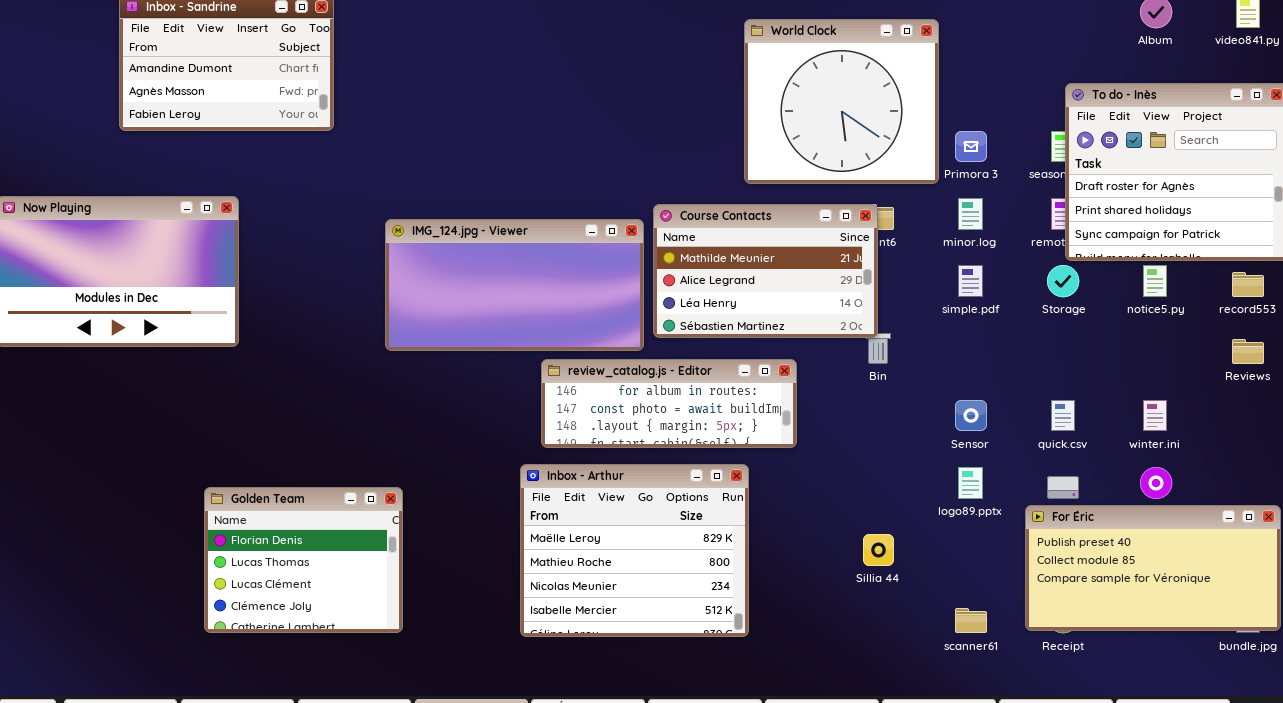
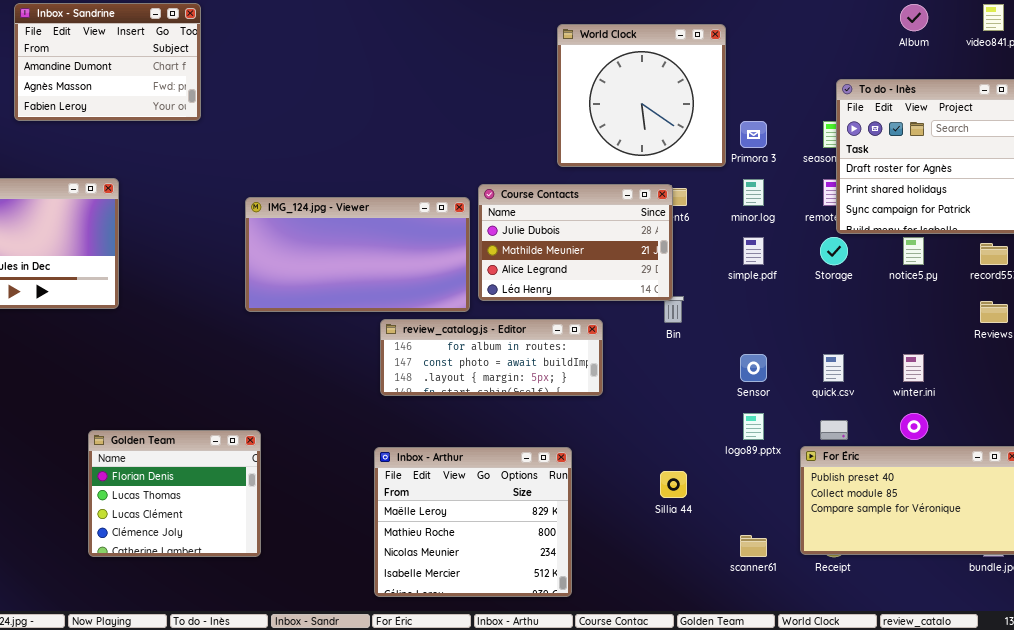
Course Contacts: [653,204,878,338] -> [478,184,673,301], scrolled up 1 row
Inbox - Arthur: [520,464,749,637] -> [374,447,572,597], moved

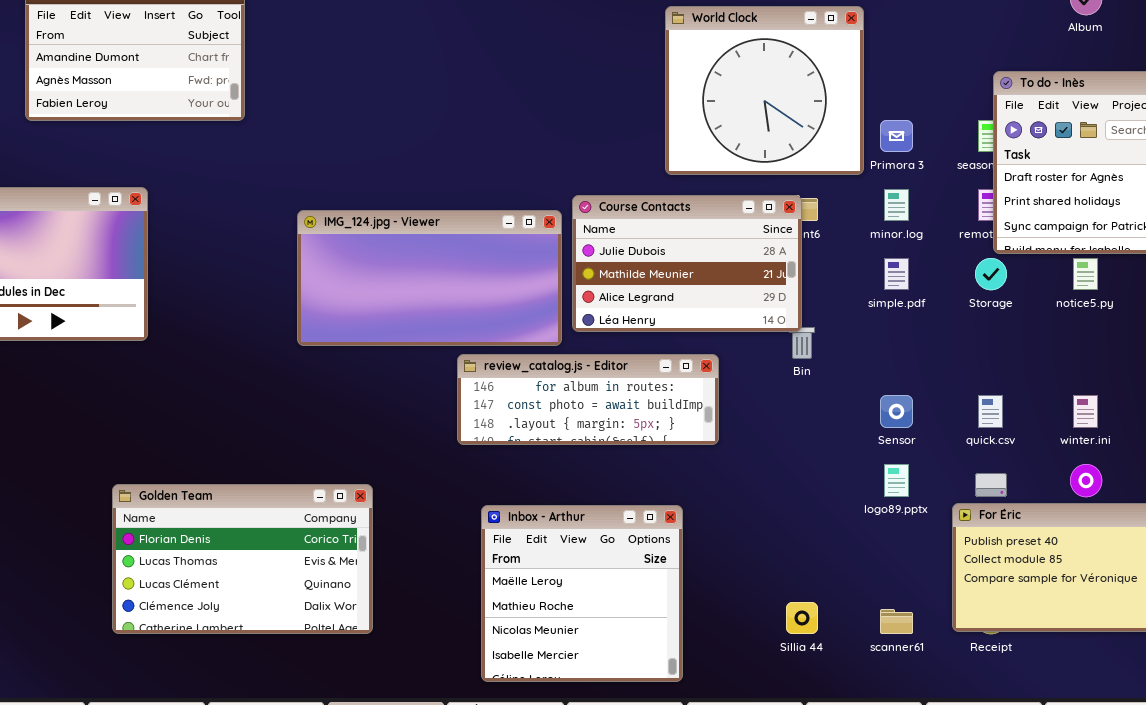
Golden Team: [88,430,261,557] -> [112,484,373,634], resized
Inbox - Arthur: [374,447,572,597] -> [481,505,683,682], resized
Sillia 44: [660,471,687,498] -> [786,602,818,634], moved

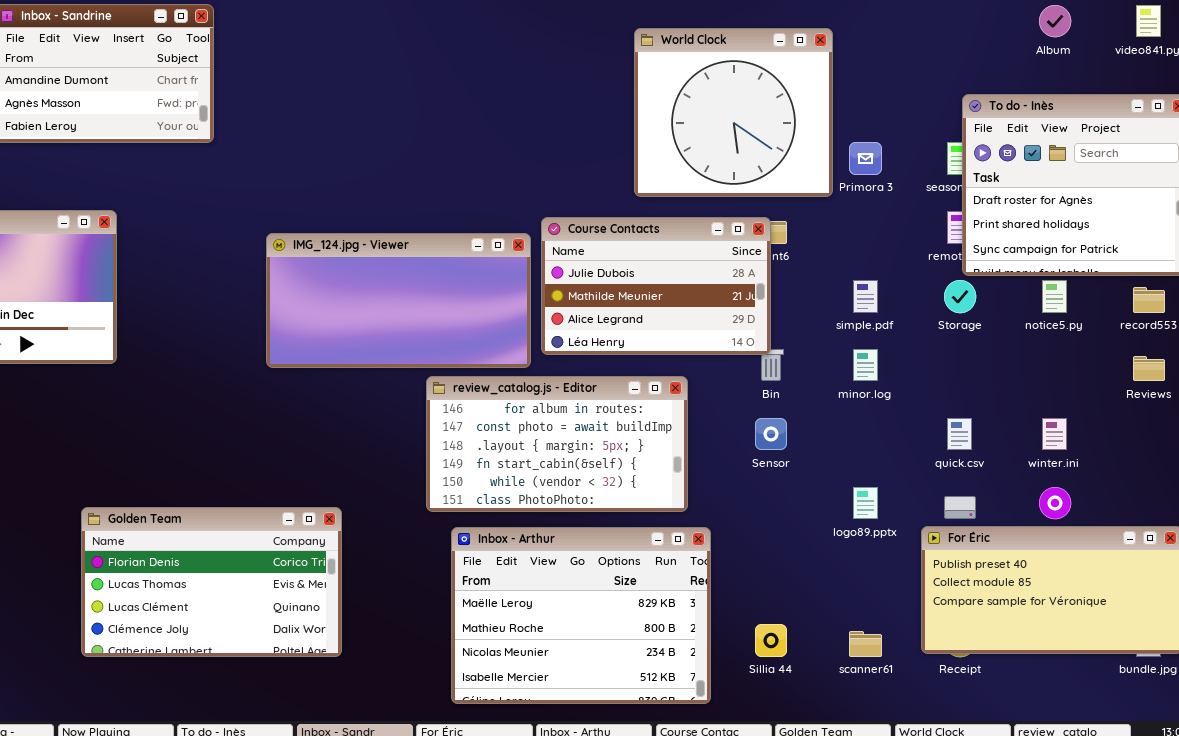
minor.log: [884,189,909,221] -> [853,349,878,381], moved
review_catalog.js - Editor: [457,354,719,445] -> [426,376,688,512], resized
Sensor: [880,395,913,428] -> [755,418,787,450], moved
Inbox - Arthur: [481,505,683,682] -> [451,527,711,704], resized

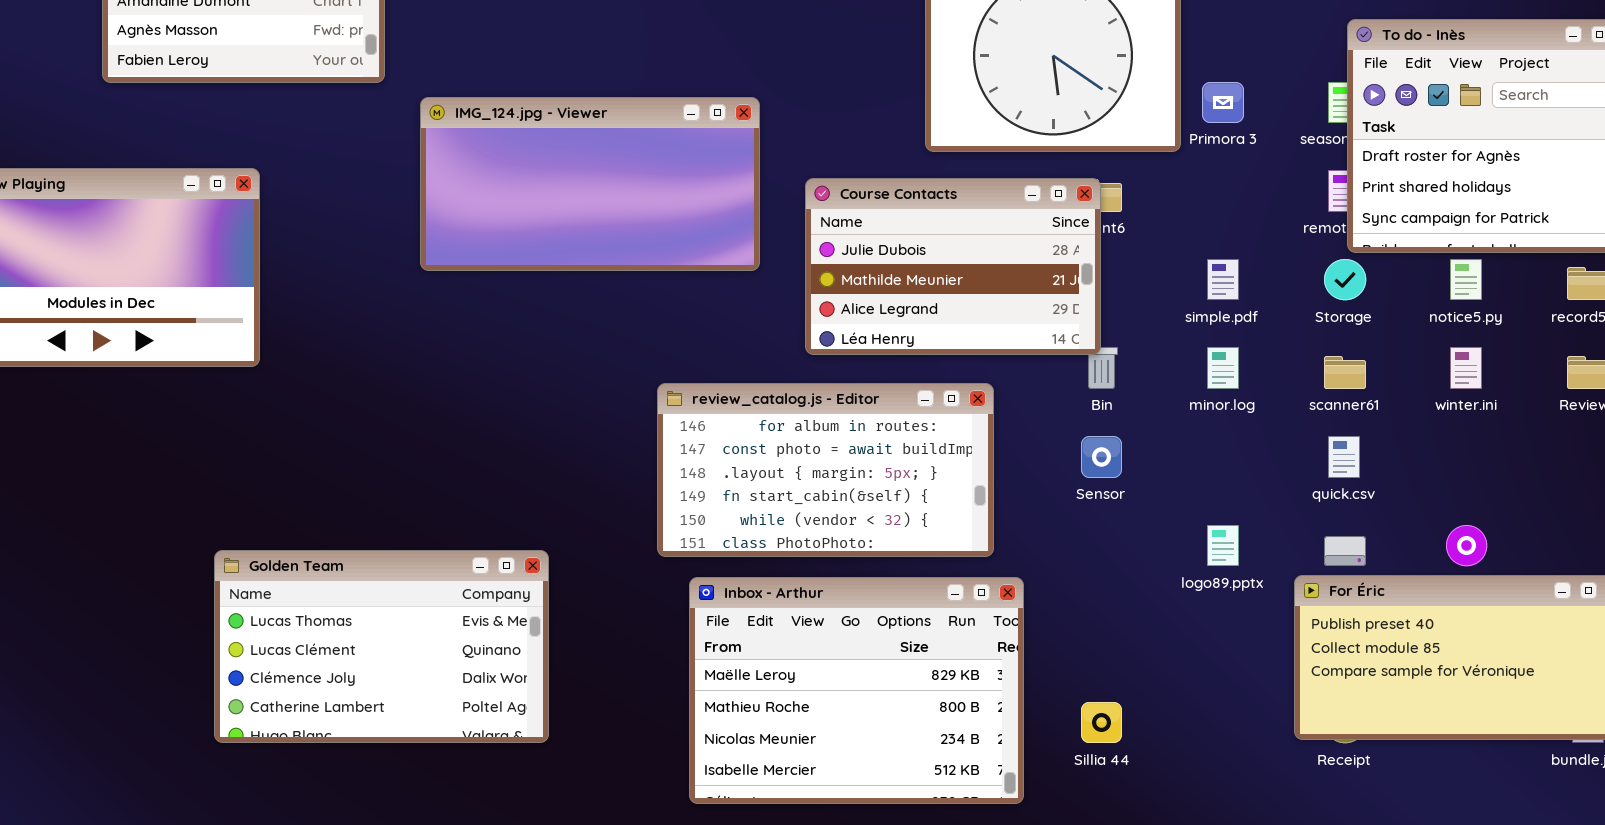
IMG_124.jpg - Viewer: [266,233,531,368] -> [420,97,760,271], moved
winter.ini: [1042,418,1067,450] -> [1450,347,1482,389], moved
Golden Team: [81,507,342,657] -> [214,550,549,743], scrolled down 1 row
scanner61: [849,631,882,657] -> [1324,356,1366,389], moved

